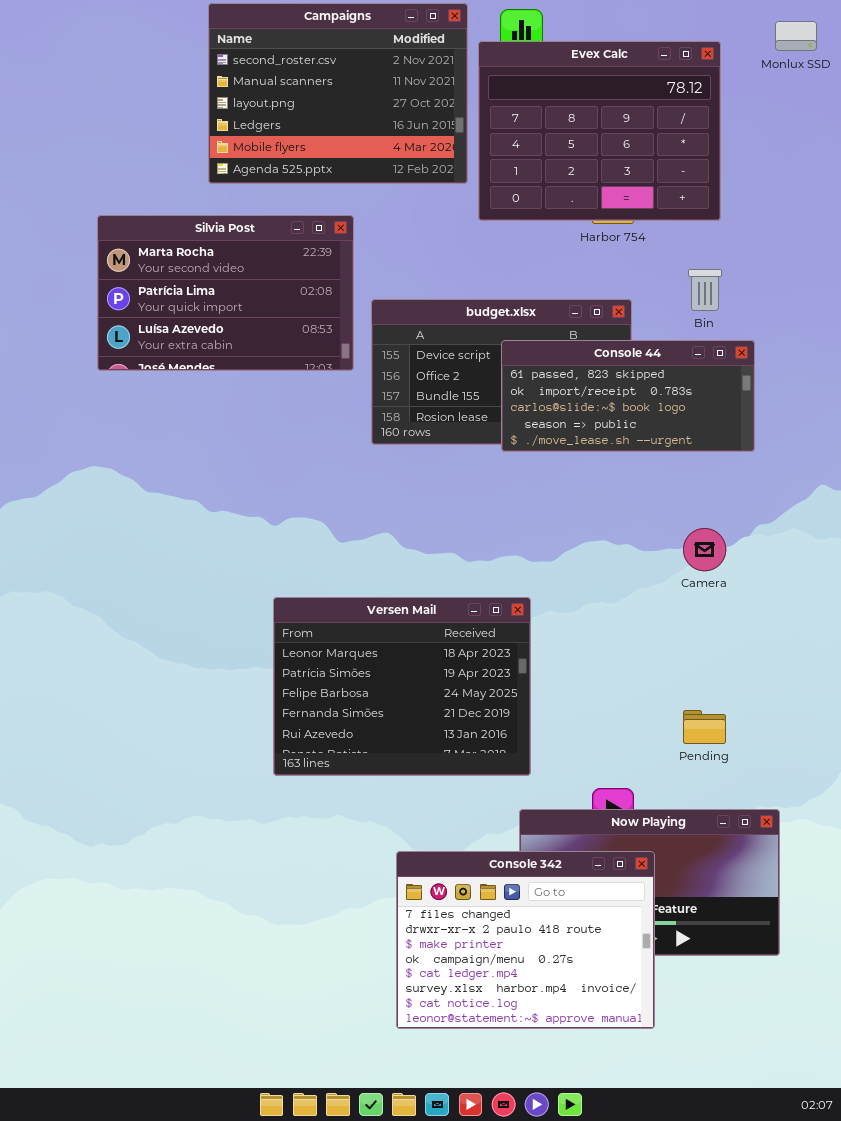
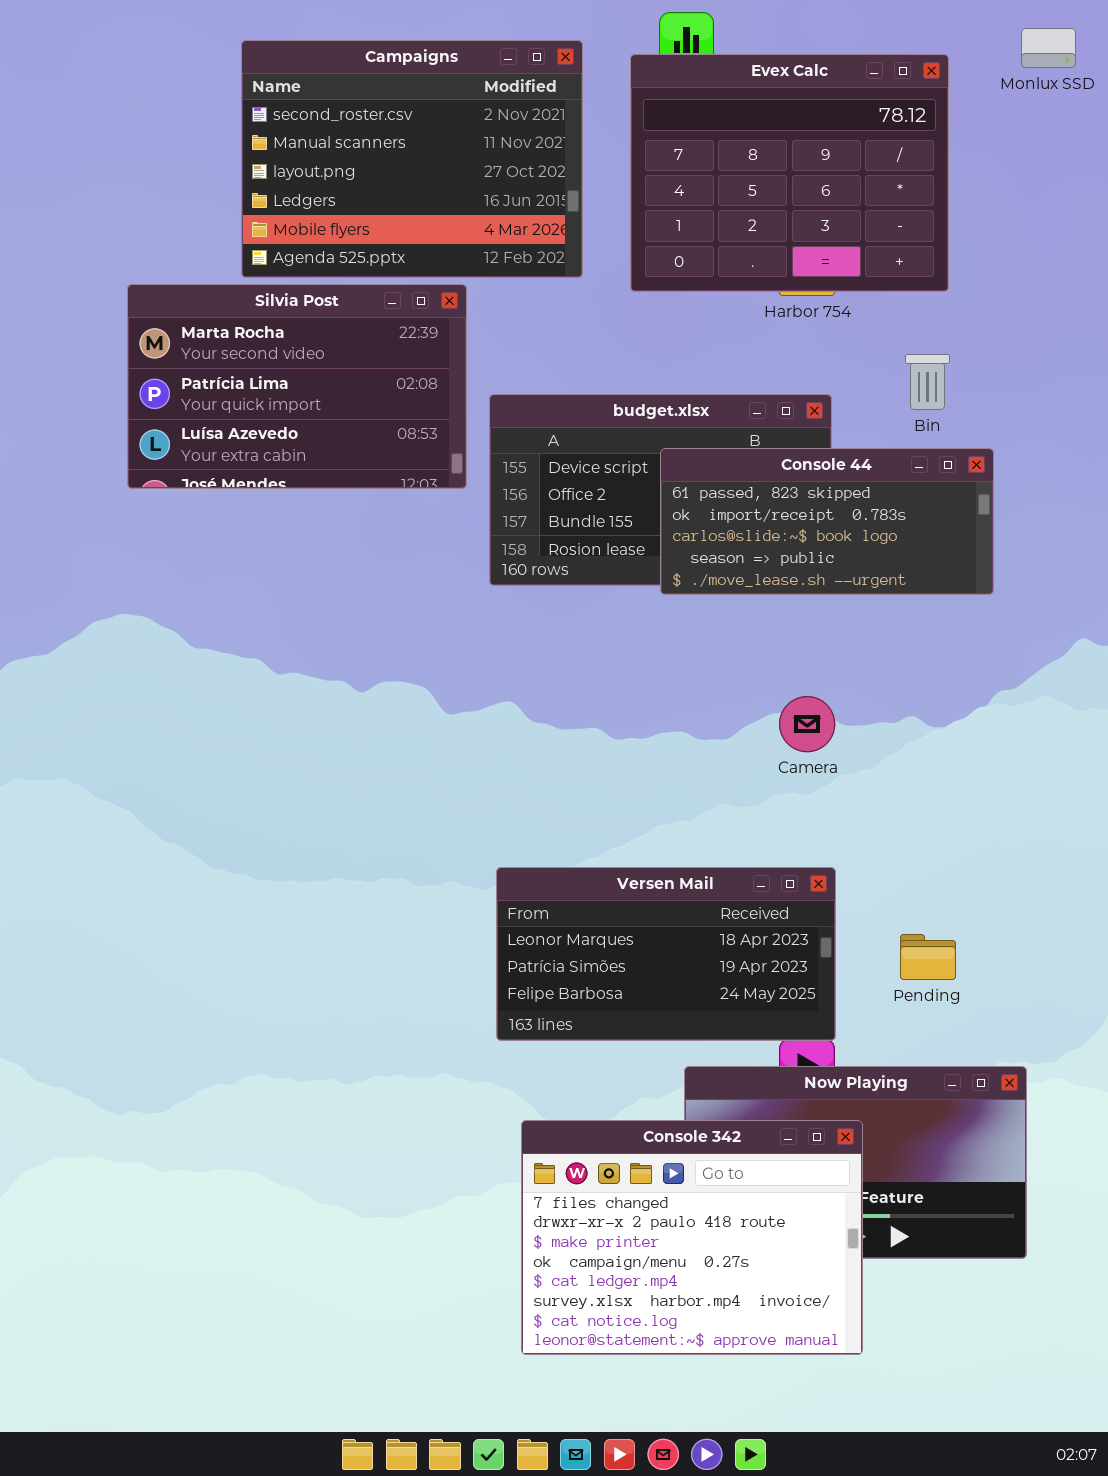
Campaigns: [208,3,468,184] -> [241,40,583,278], moved
Camera: [683,528,726,571] -> [779,696,835,752], moved
Versen Mail: [273,597,531,776] -> [496,867,836,1041], moved, resized

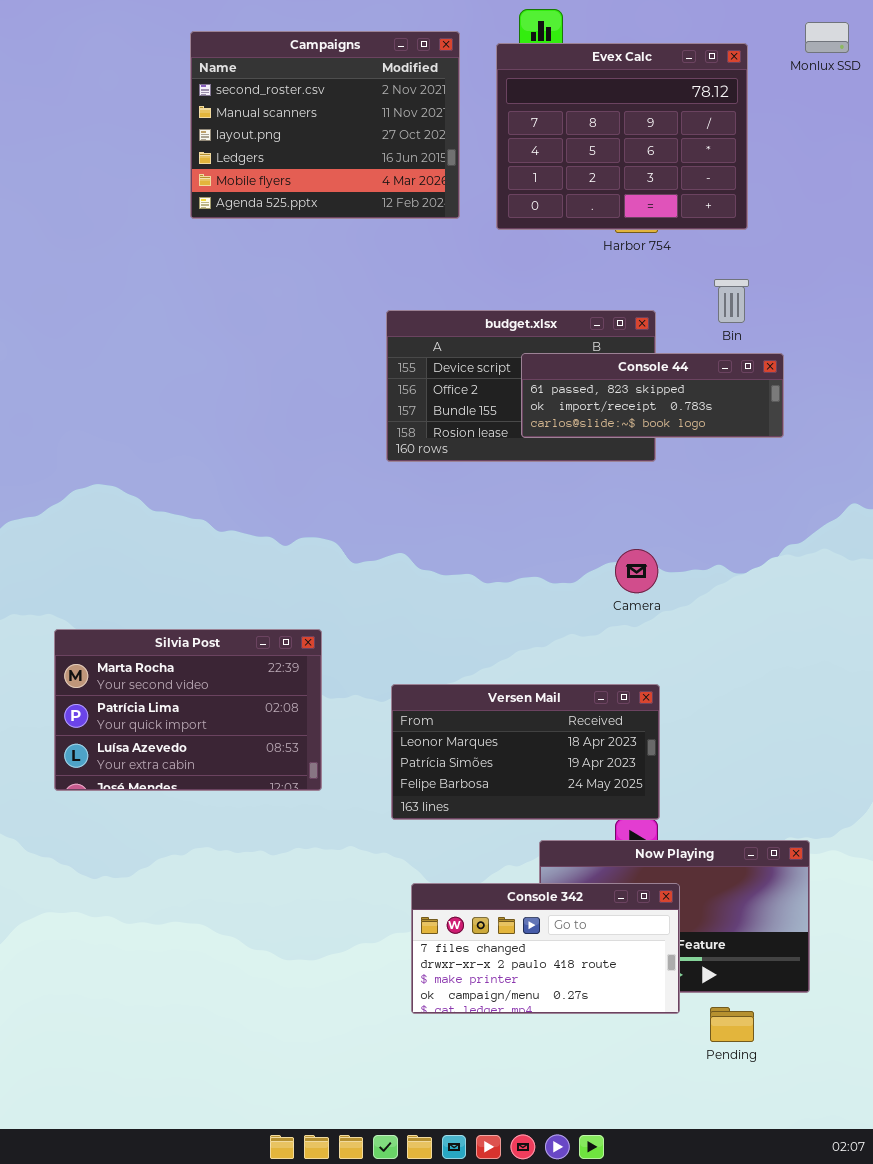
Silvia Post: [127,284,467,489] -> [54,629,322,791], moved
Console 44: [660,448,994,595] -> [521,353,784,438], resized
Pending: [900,934,956,980] -> [710,1007,754,1042], moved
Console 342: [521,1120,863,1355] -> [411,883,680,1014], resized

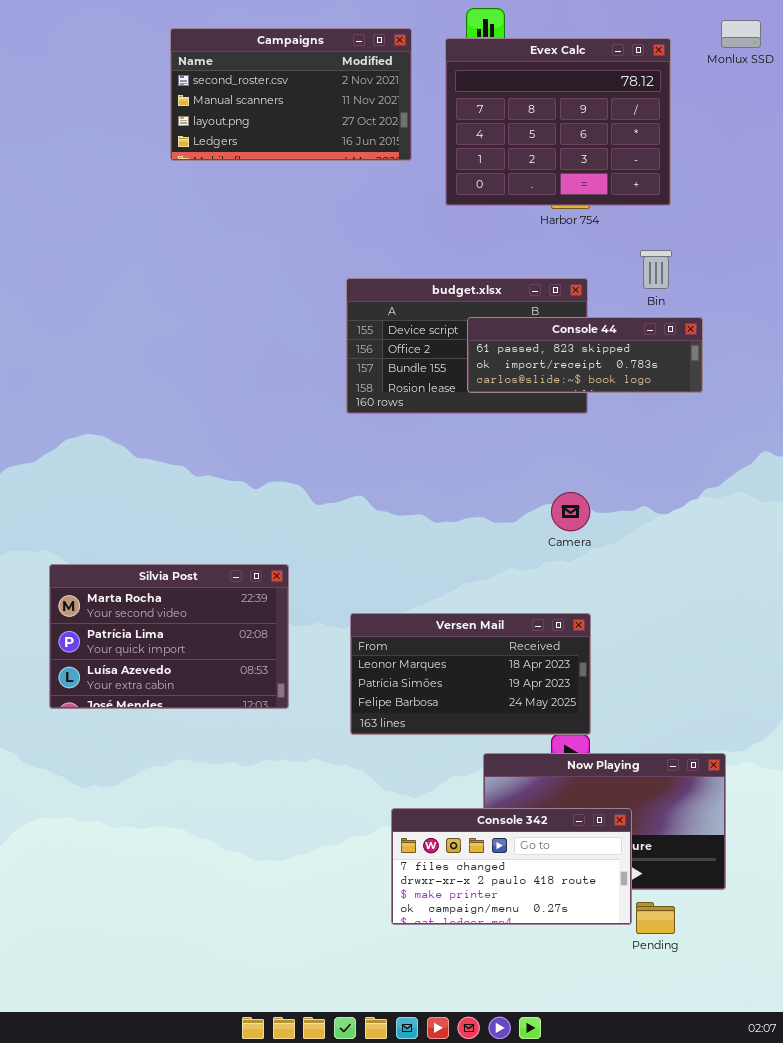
Campaigns: [190,31,460,219] -> [170,28,412,161], resized
Console 342: [411,883,680,1014] -> [391,808,632,925], moved

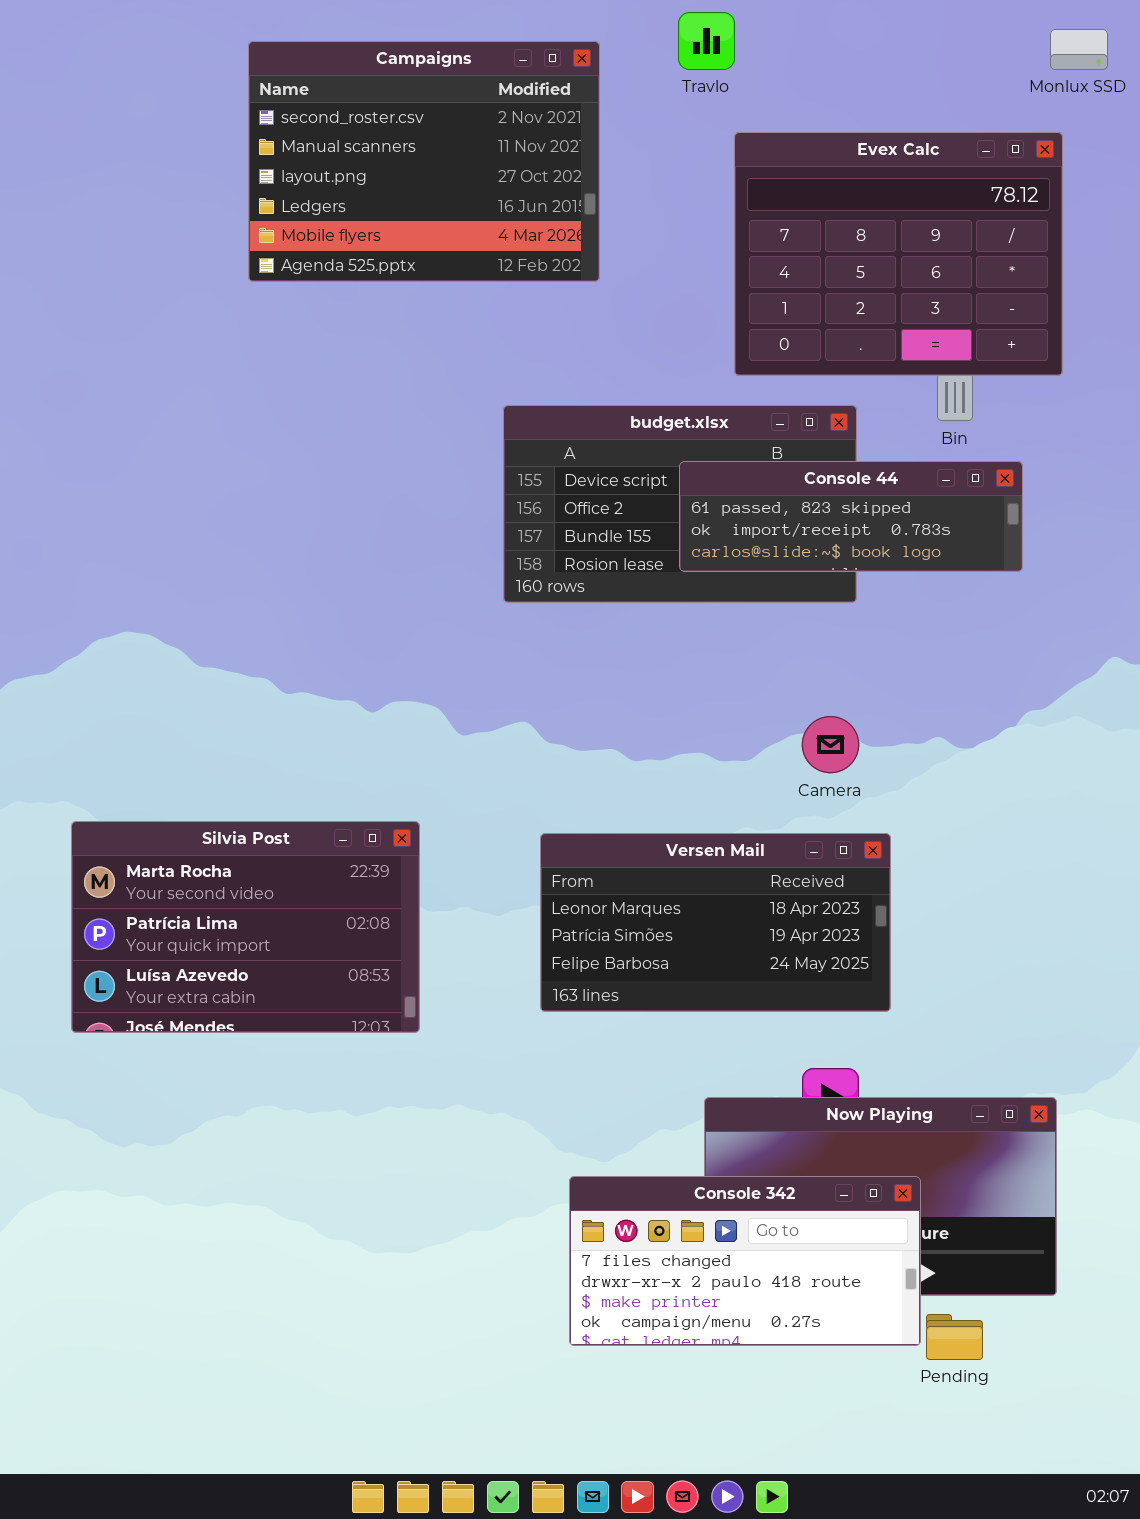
Campaigns: [170,28,412,161] -> [248,41,600,282], resized
Evex Calc: [445,38,671,206] -> [734,132,1063,376], moved
Versen Mail: [350,613,591,735] -> [540,833,891,1012], moved

